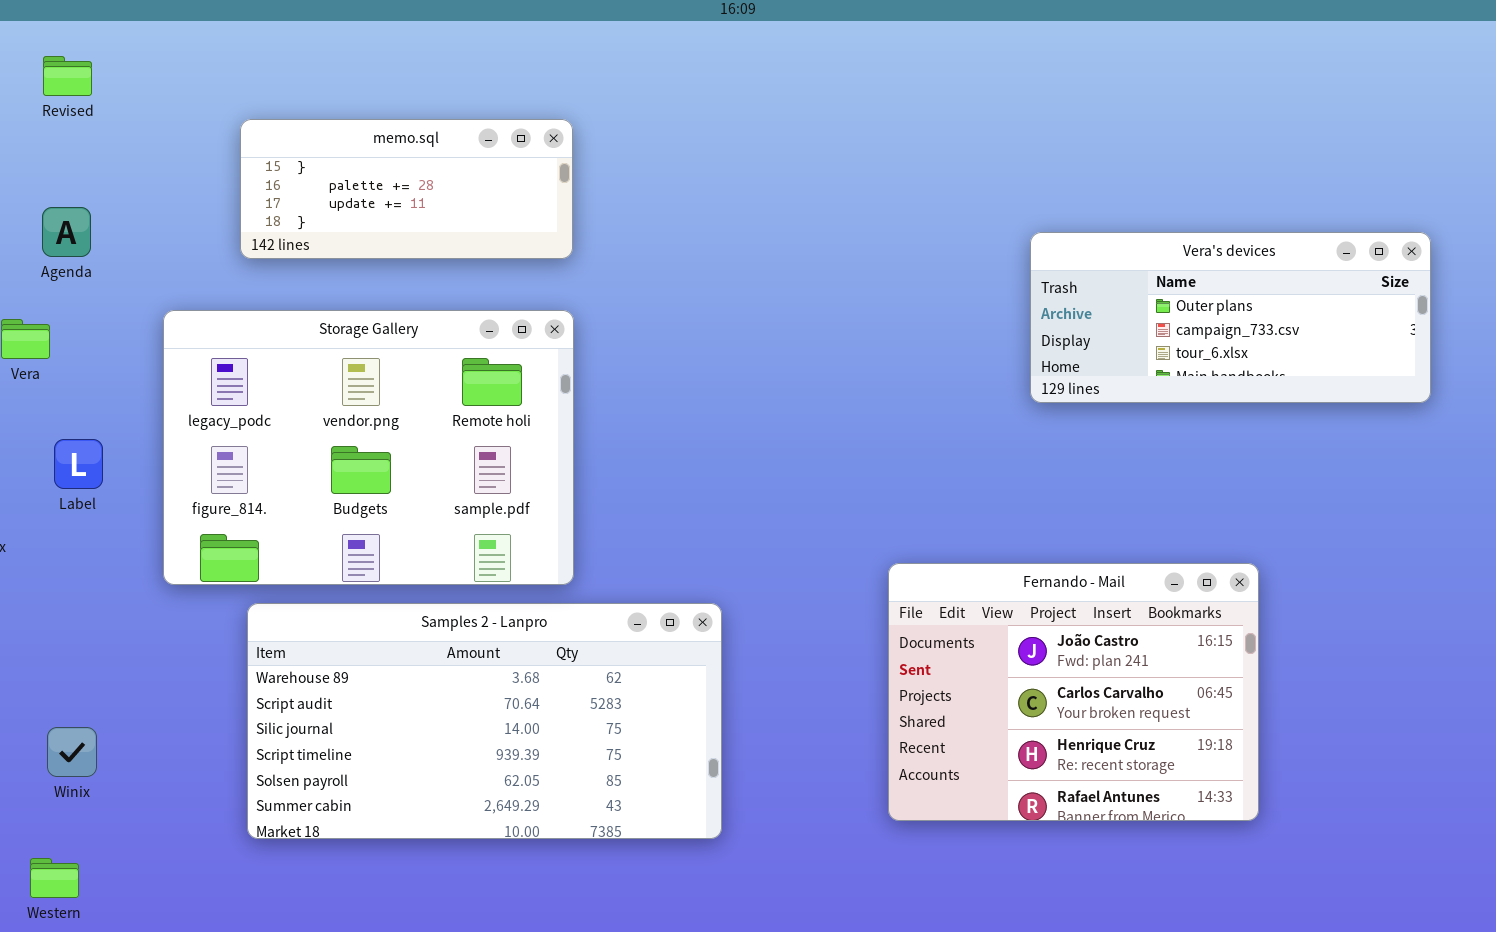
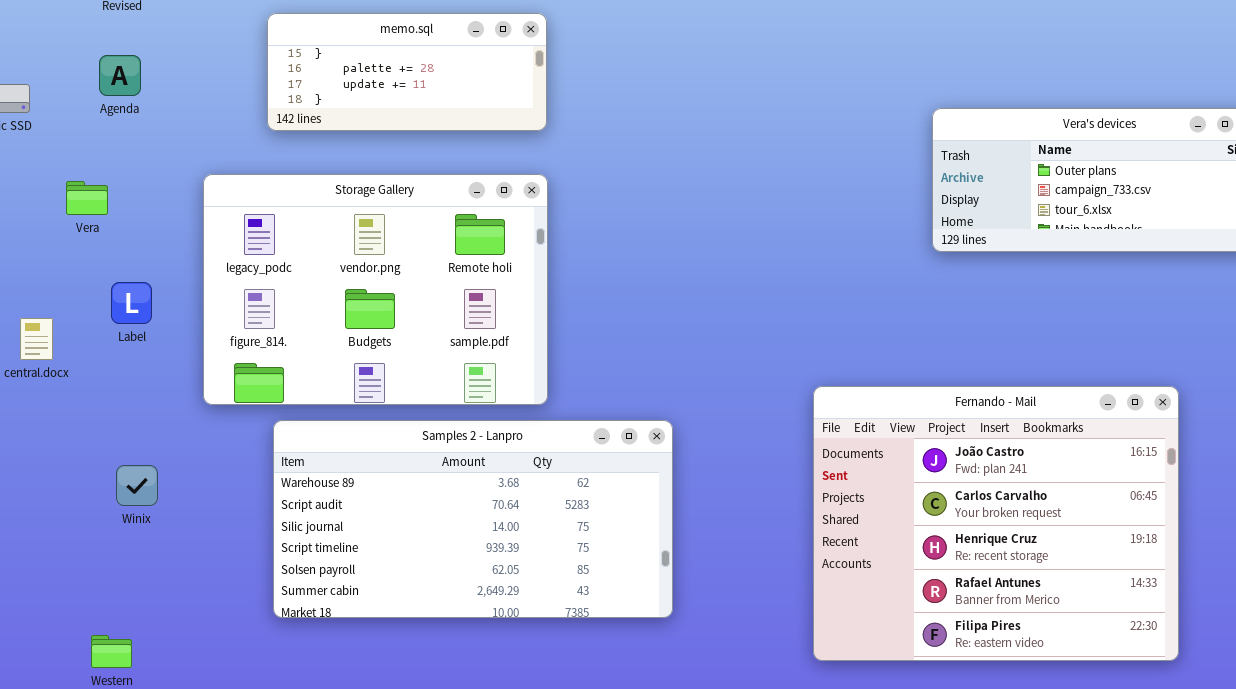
Agenda: [42,207,91,257] -> [99,55,141,96], moved
Fernando - Mail: [888,563,1259,821] -> [813,386,1179,661], resized
Winix: [47,727,97,777] -> [116,465,158,506], moved

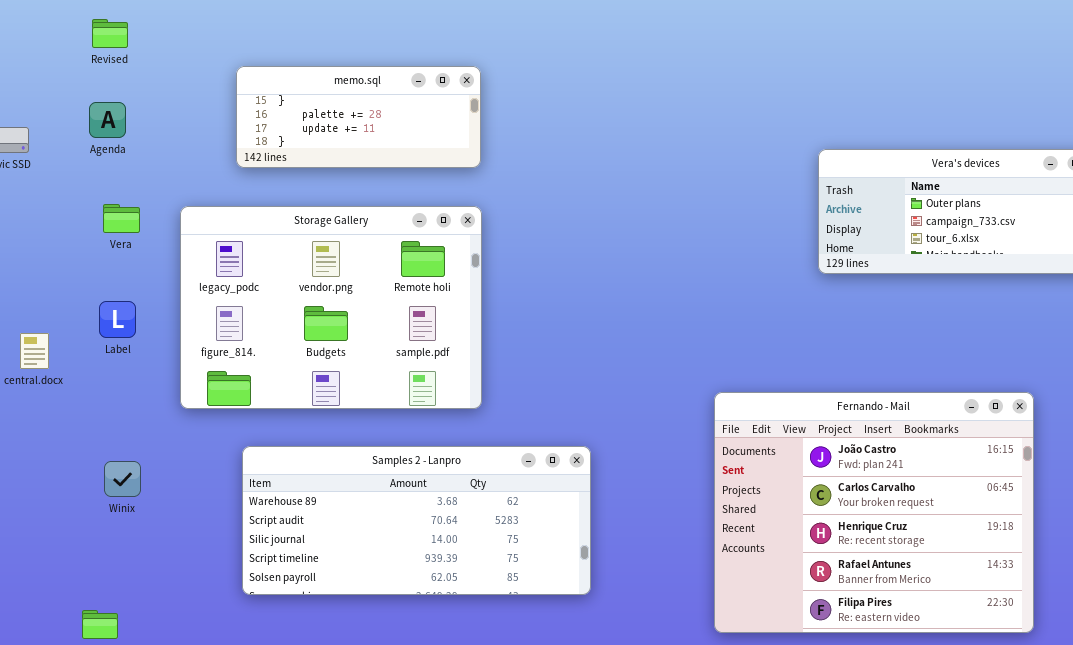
Vera: [66,181,108,215] -> [103,204,140,233], moved
Samples 2 - Lanpro: [273,420,673,618] -> [242,446,591,595], resized

